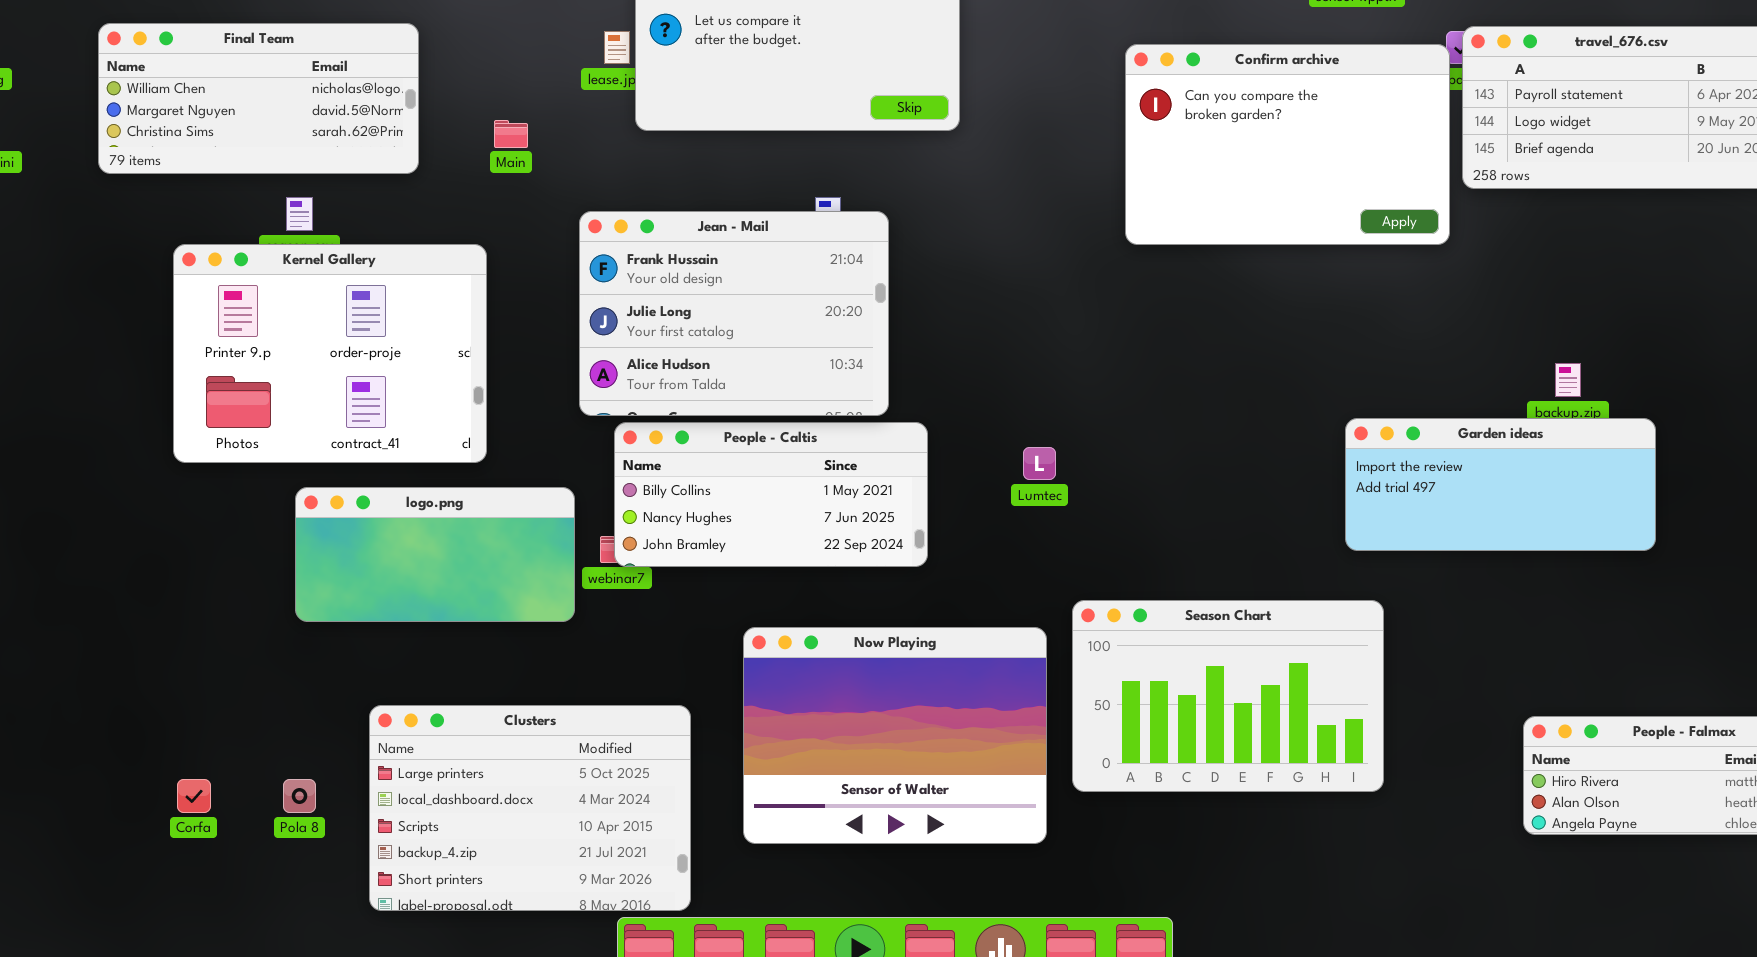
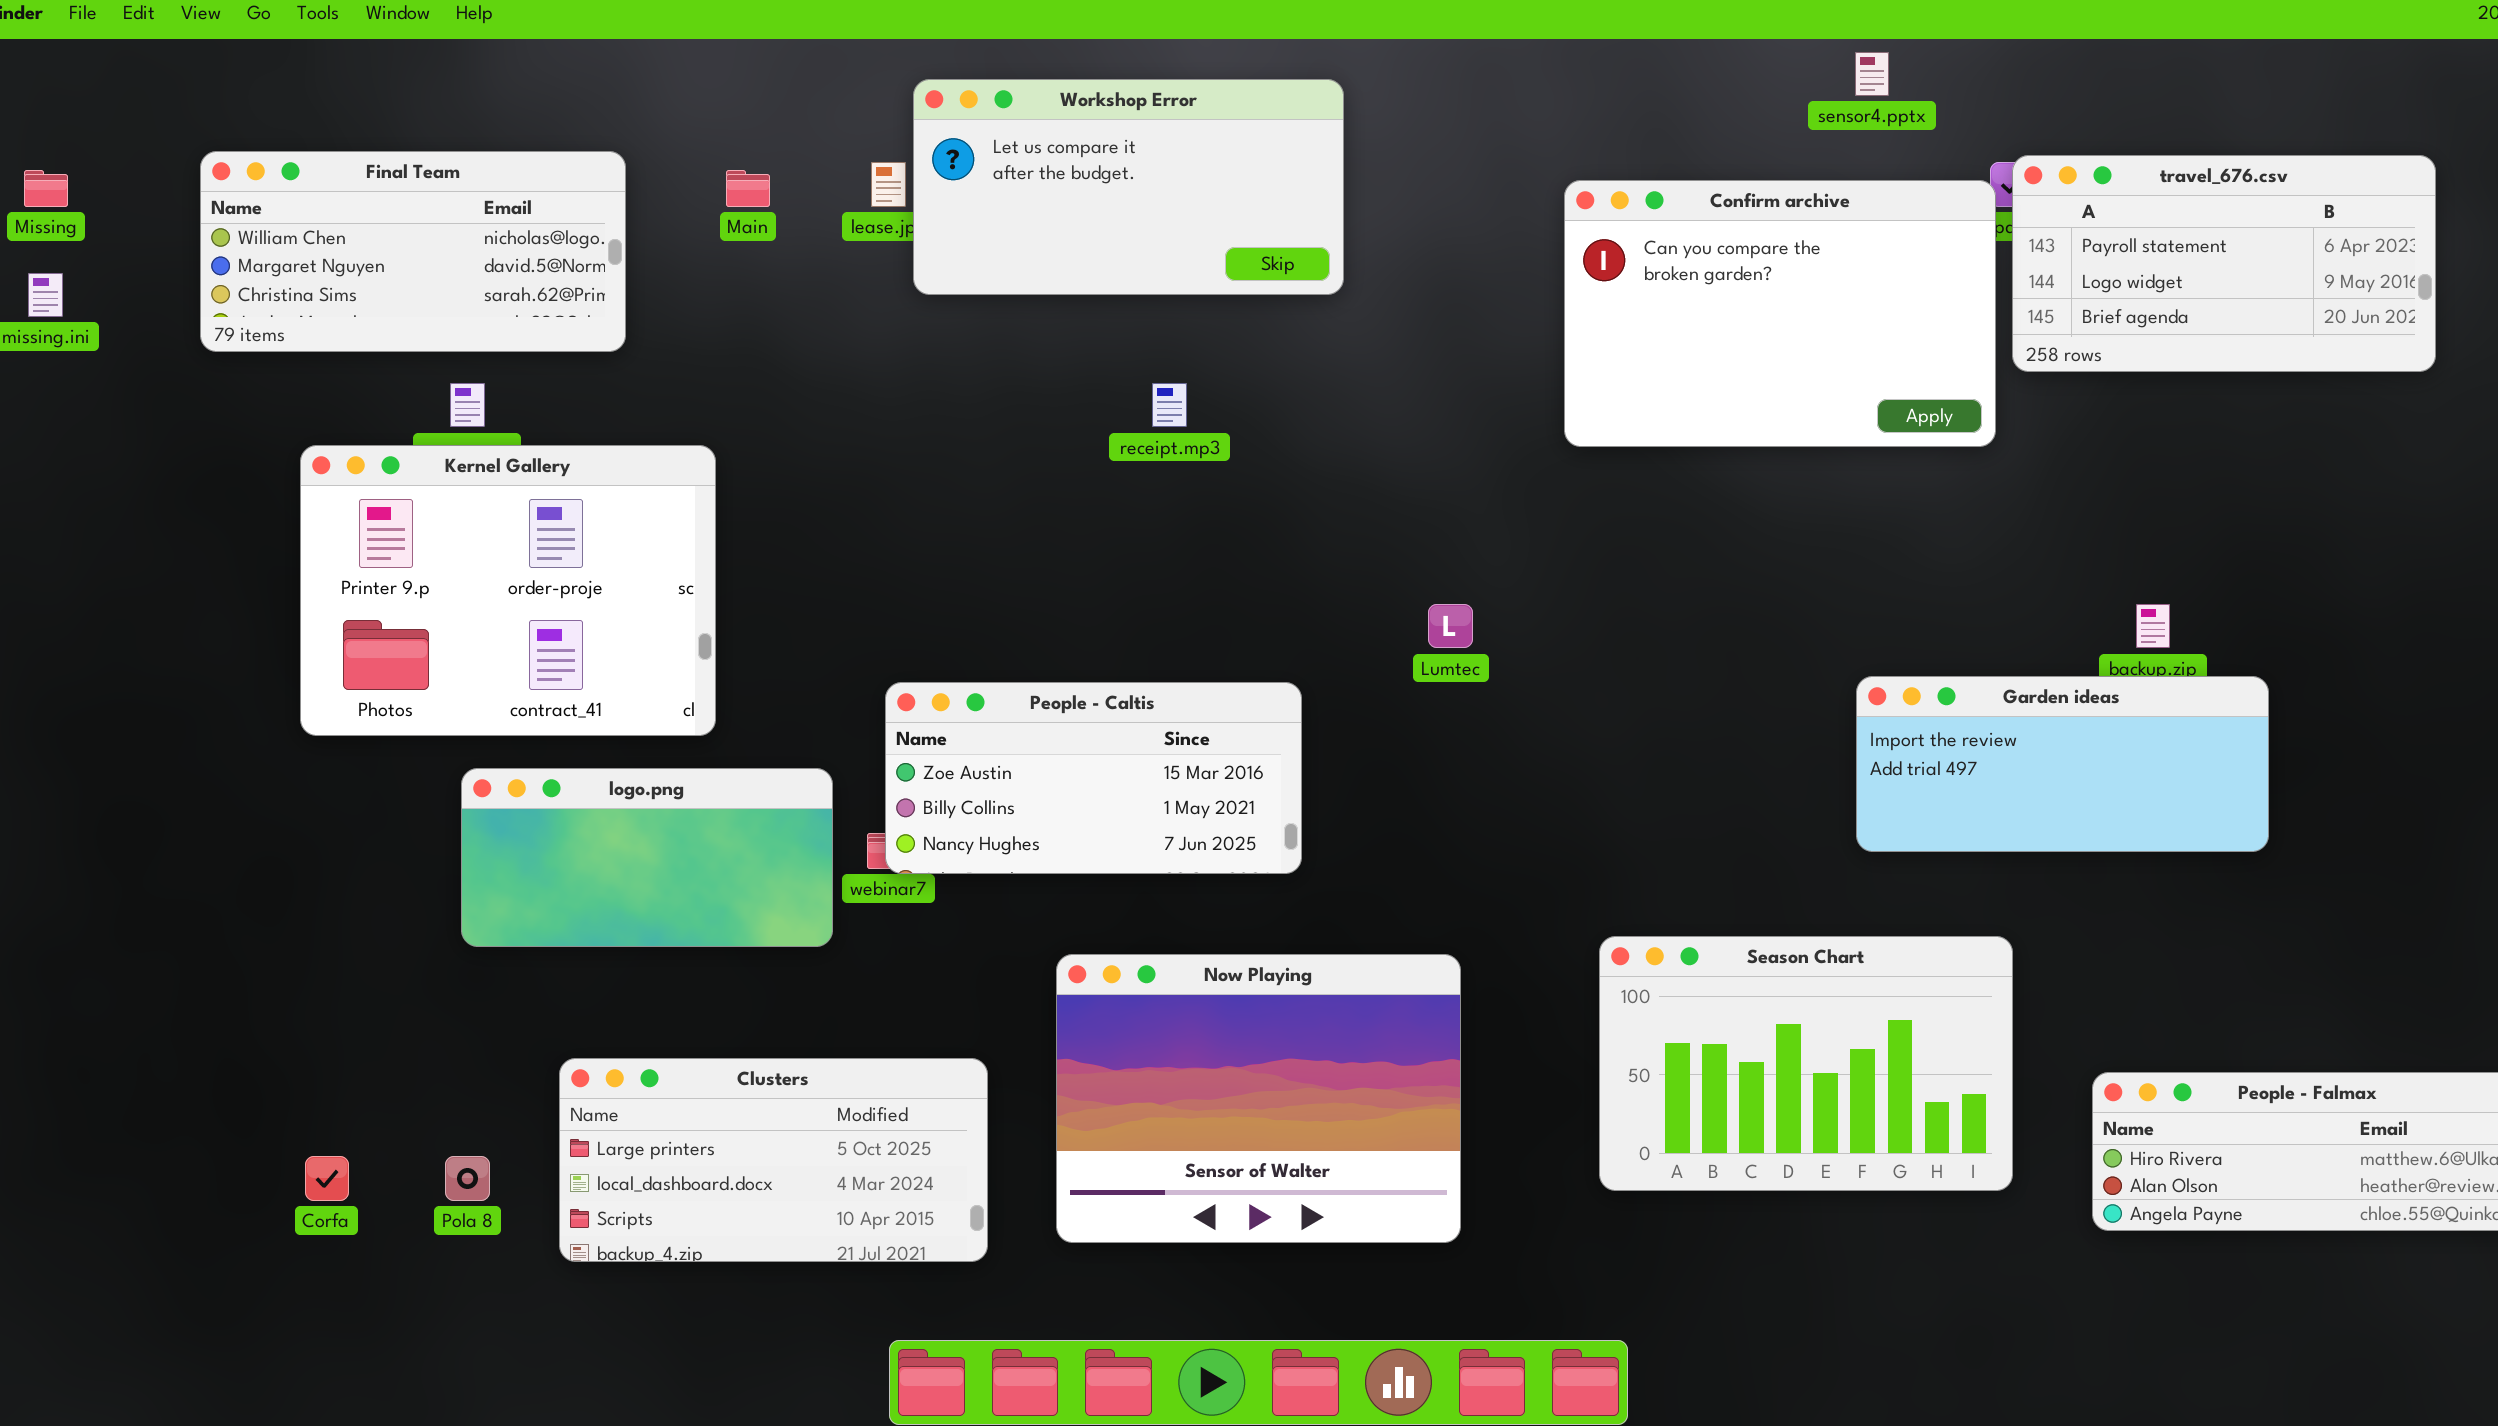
Main: [494,120,528,148] -> [726,170,770,207], moved
Jean - Mail: [579,211,889,416] -> none, closed
People - Caltis: [614,422,928,567] -> [885,682,1302,874], scrolled up 1 row
Lumtec: [1023,447,1056,480] -> [1428,604,1473,648], moved
Season Chart: [1072,600,1384,792] -> [1599,936,2013,1191], moved
Clusters: [369,705,691,911] -> [559,1058,988,1262], resized

